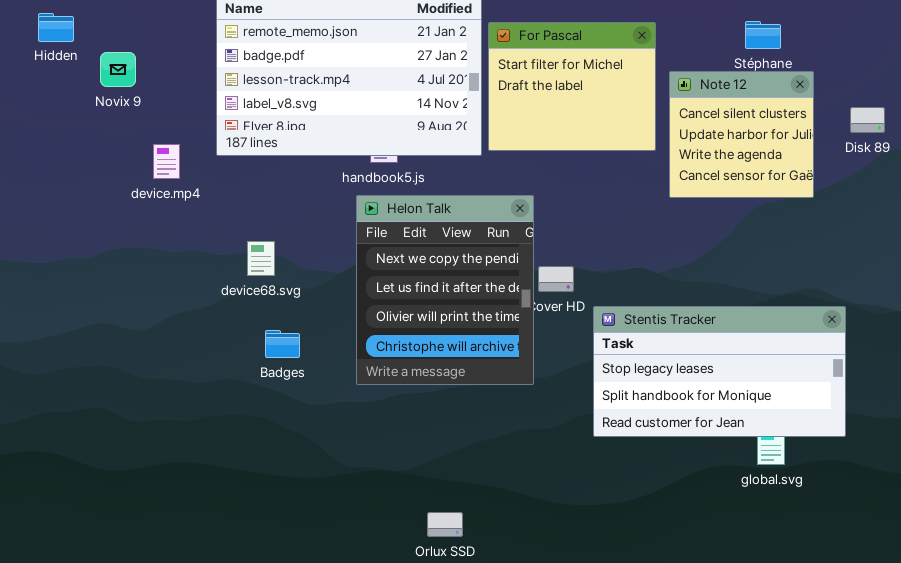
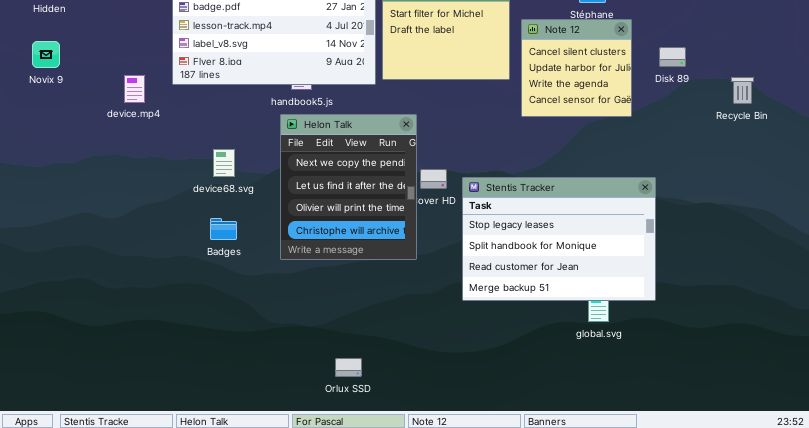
Novix 9: [100,52,136,87] -> [32,41,60,68], moved
device68.svg: [247,241,275,276] -> [213,149,235,177], moved
Stentis Tracker: [593,306,846,437] -> [462,177,656,301], resized

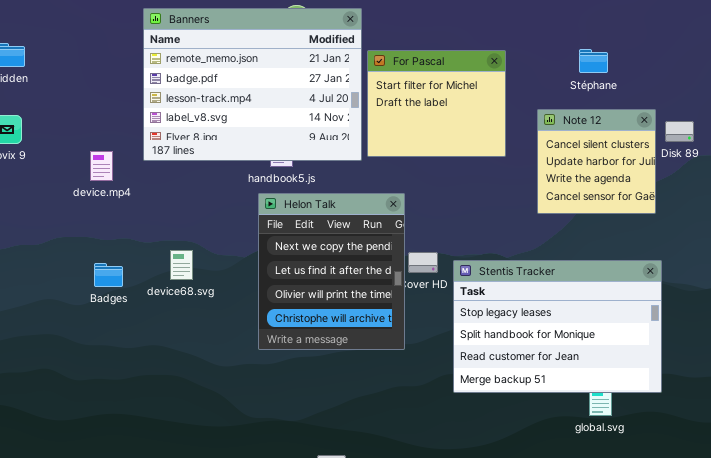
Note 12: [521,19,632,117] -> [537,109,656,214], moved
device68.svg: [213,149,235,177] -> [170,250,193,280], moved
Badges: [210,218,237,240] -> [94,263,123,287], moved

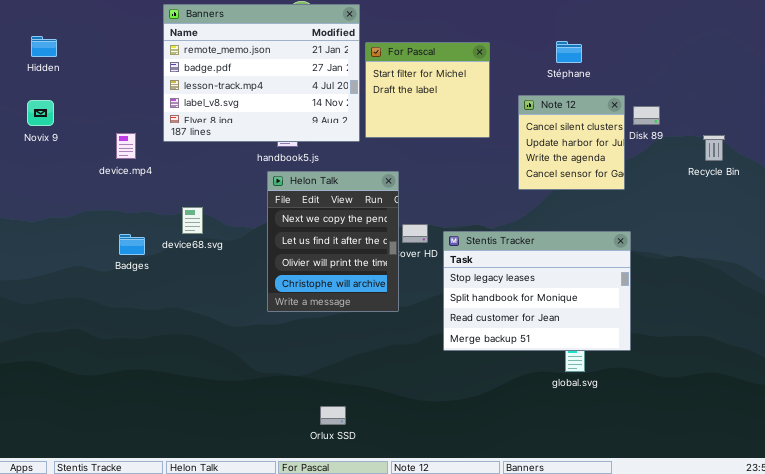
device68.svg: [170,250,193,280] -> [182,207,203,234], moved

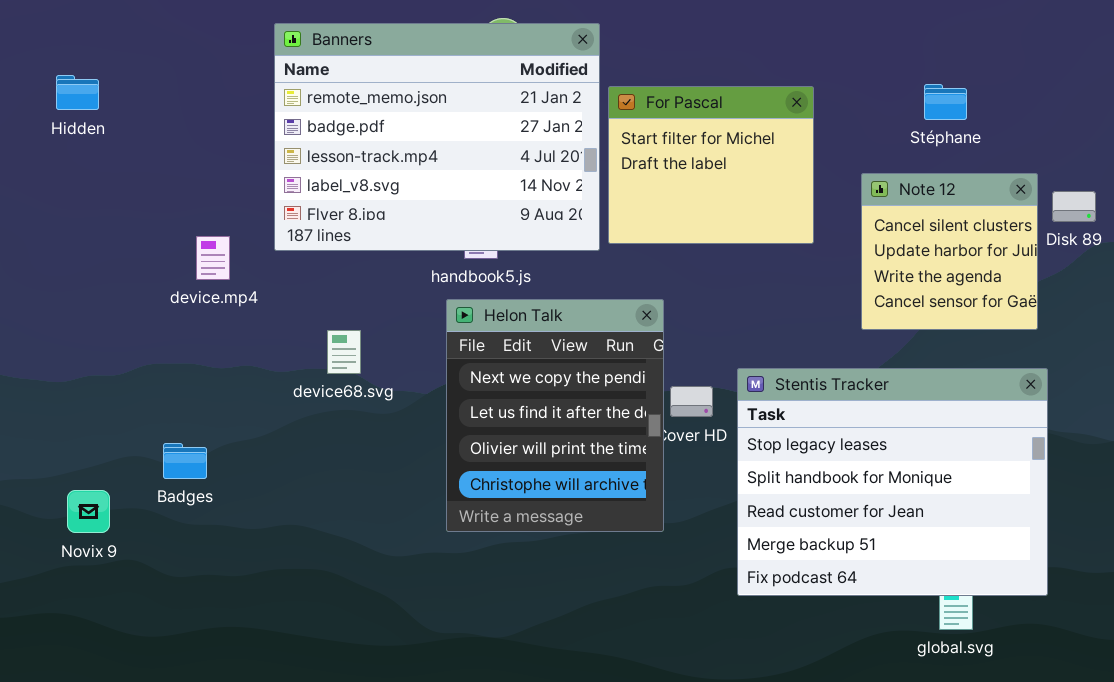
Novix 9: [27,100,54,126] -> [67,490,110,533], moved
device68.svg: [182,207,203,234] -> [327,330,361,374], moved
Stentis Tracker: [443,231,631,351] -> [737,368,1048,596], resized
Badges: [119,234,145,255] -> [163,443,207,479], moved

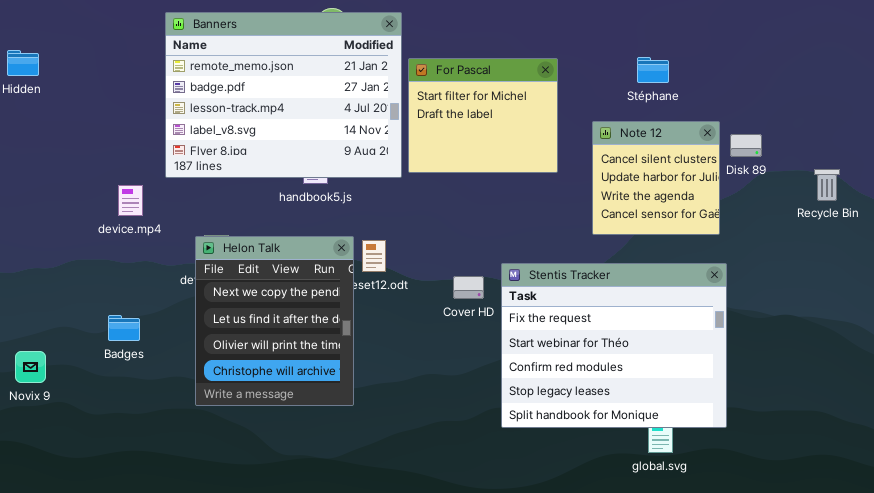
device.mp4: [196,236,230,280] -> [118,185,143,216], moved
Helon Talk: [446,299,664,532] -> [195,236,354,406], moved
Stentis Tracker: [737,368,1048,596] -> [501,263,727,428], scrolled up 3 rows
Badges: [163,443,207,479] -> [108,315,140,341], moved

